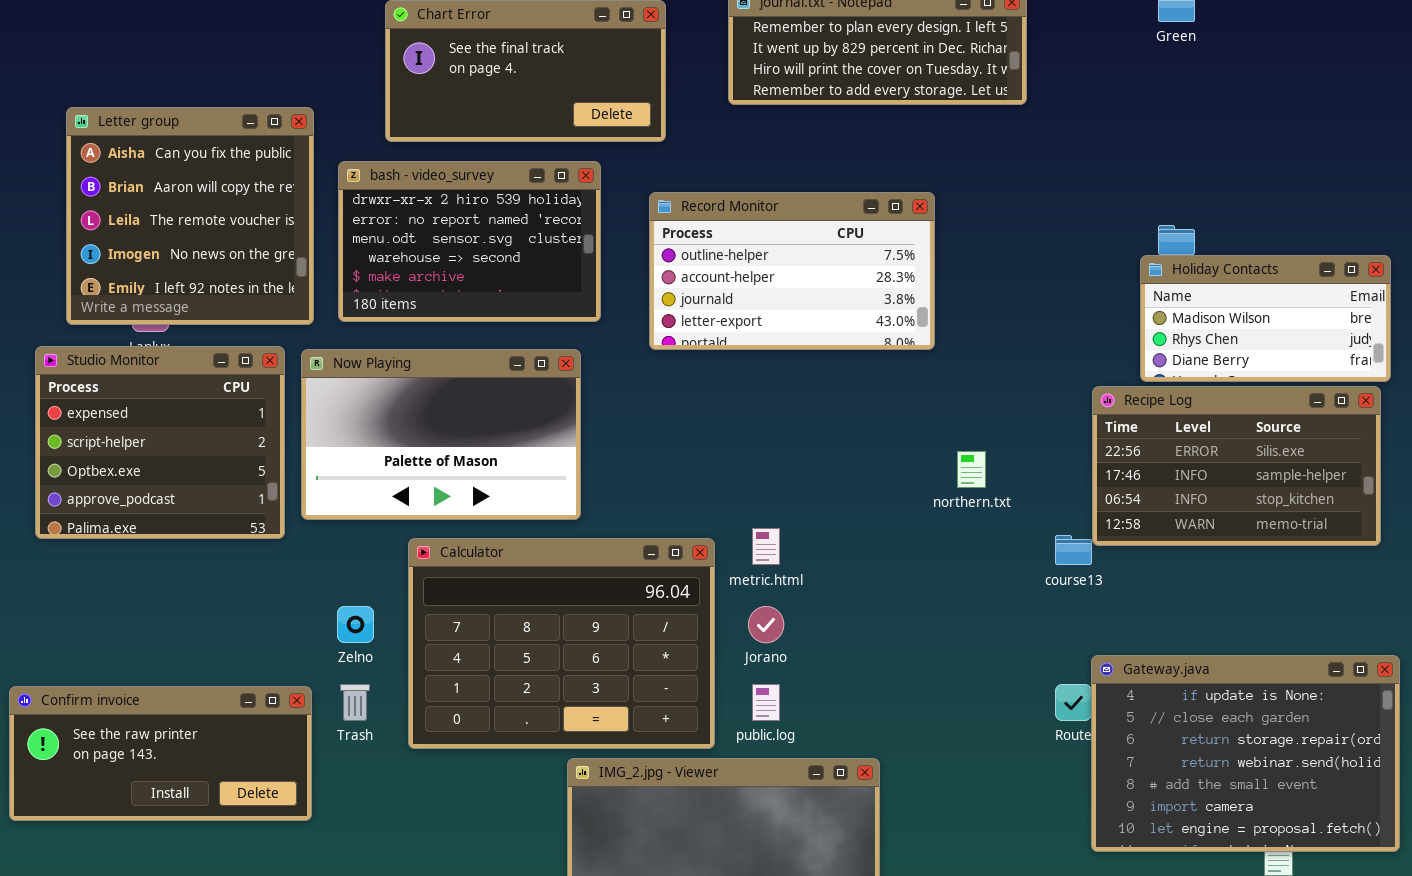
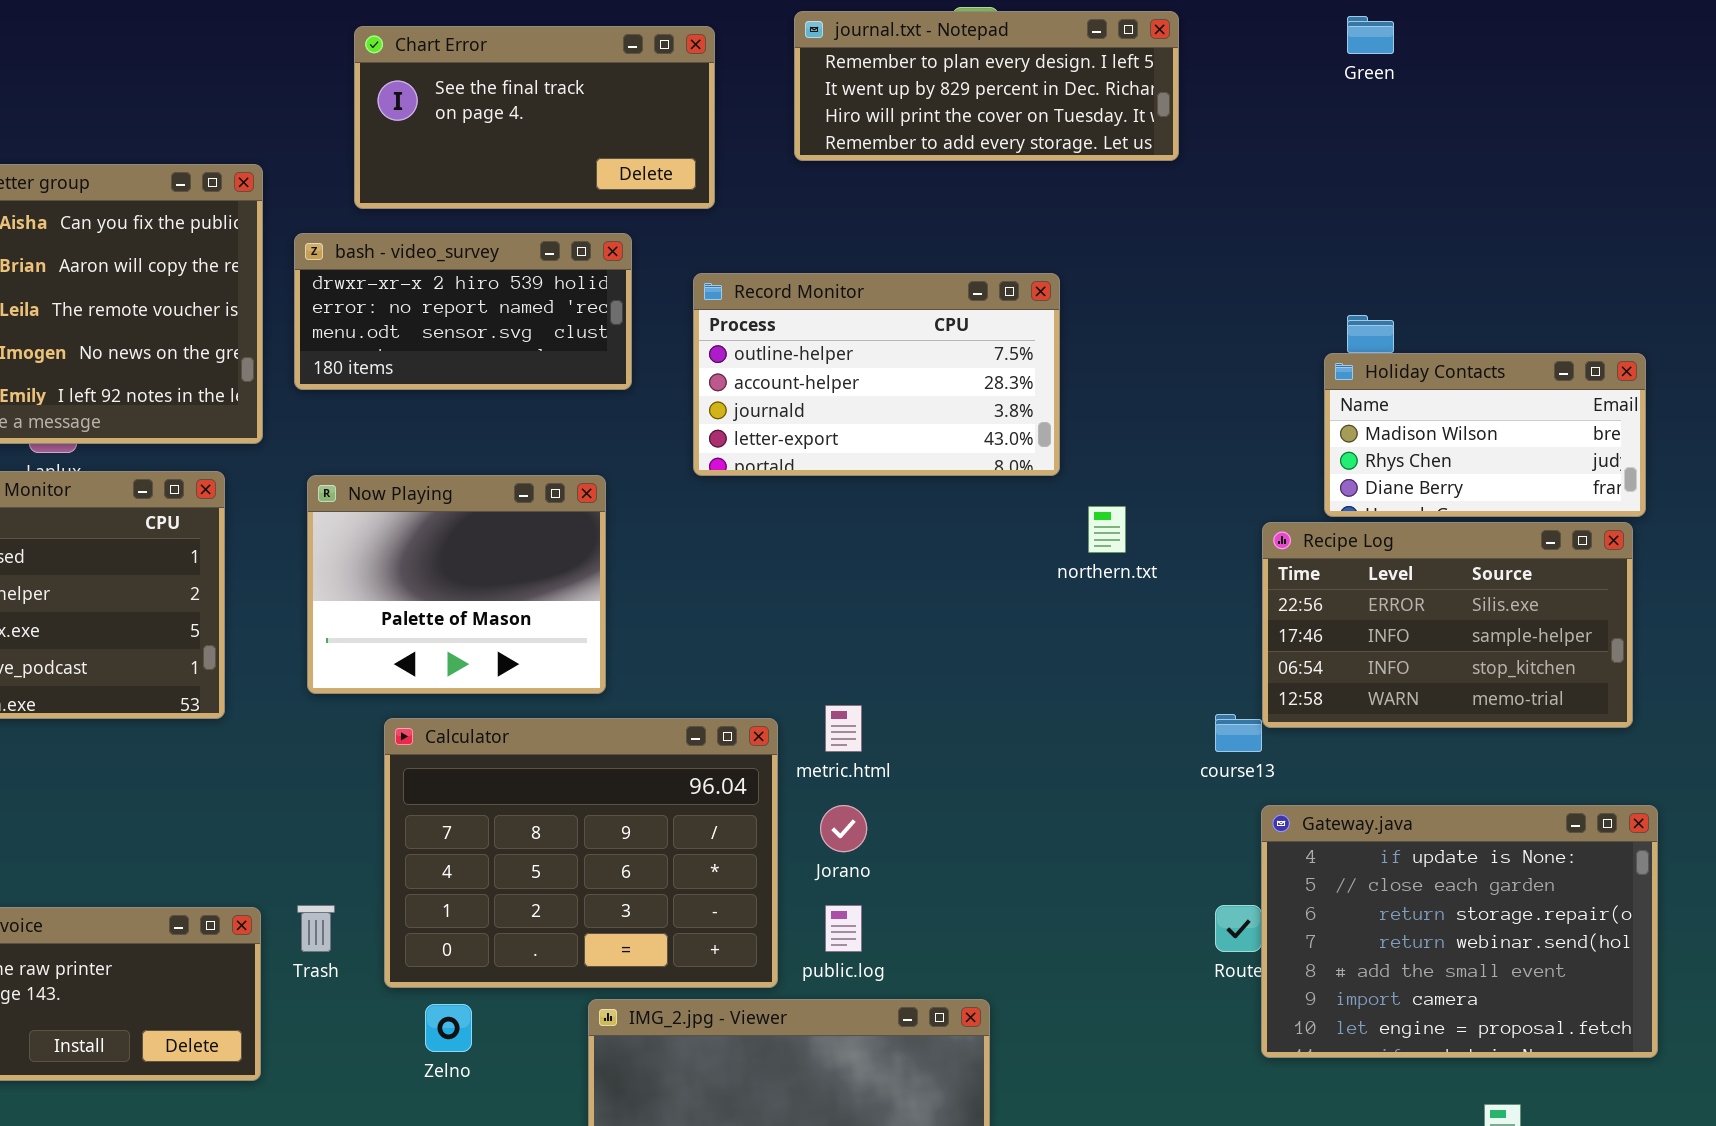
bash - video_survey: [338,161,601,322] -> [294,233,632,390], resized
Now Playing: [301,349,581,520] -> [307,475,606,694], resized
northern.txt: [957,451,986,488] -> [1088,506,1126,553], moved
Zelno: [337,606,374,643] -> [425,1004,472,1052], moved
Gateway.java: [1091,655,1400,852] -> [1261,805,1658,1058], moved

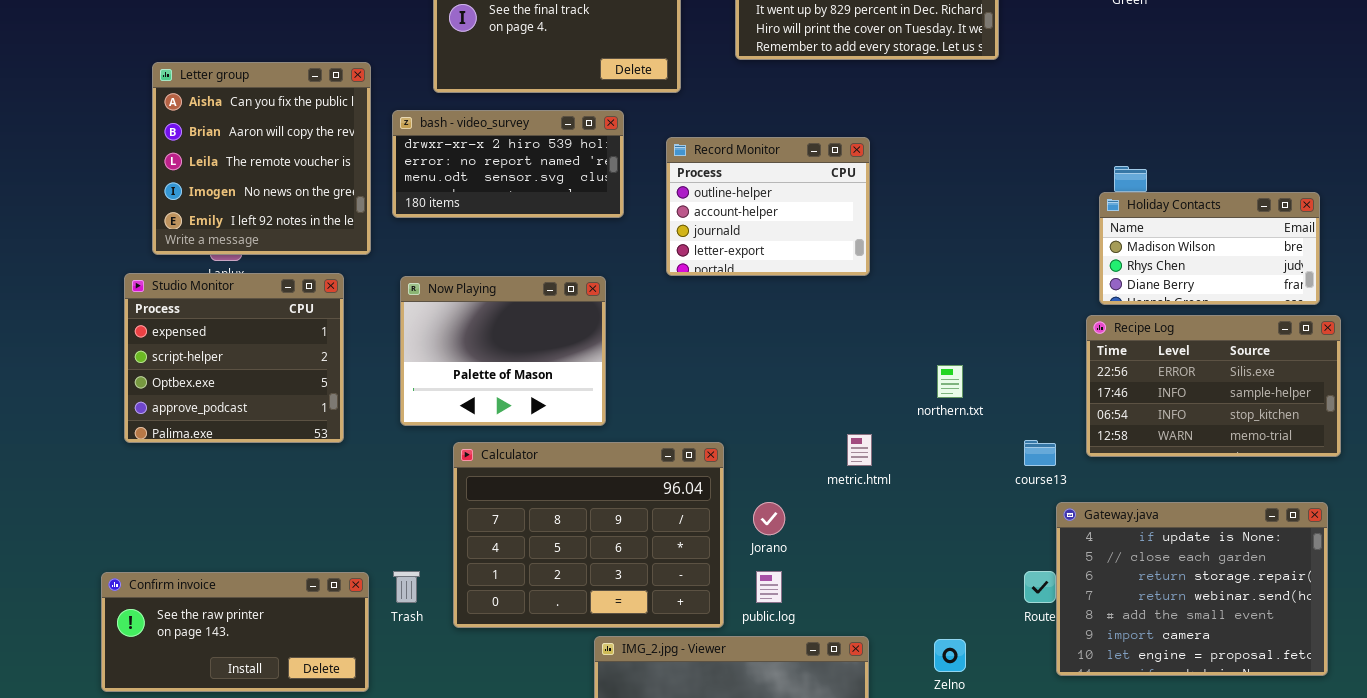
Record Monitor: [693,273,1060,476] -> [666,137,870,276], resized
northern.txt: [1088,506,1126,553] -> [937,365,963,398], moved
Recipe Log: [1262,522,1633,728] -> [1086,315,1341,457], moved
metric.html: [825,705,862,752] -> [847,434,872,466], moved
Zelno: [425,1004,472,1052] -> [934,639,966,672], moved

